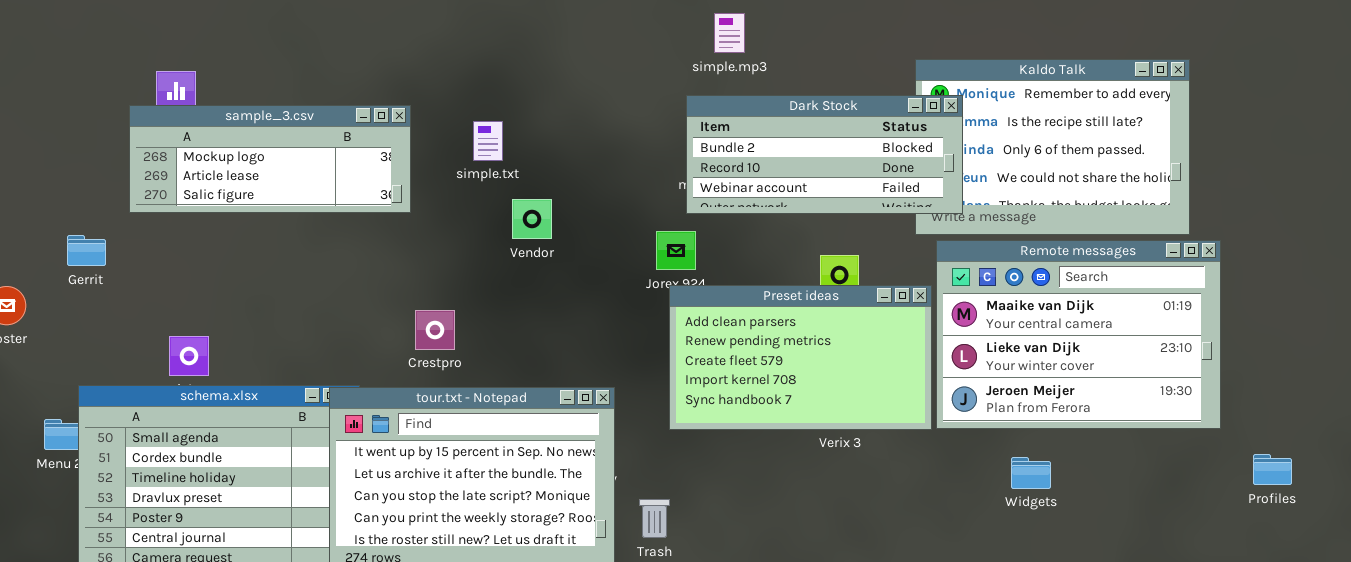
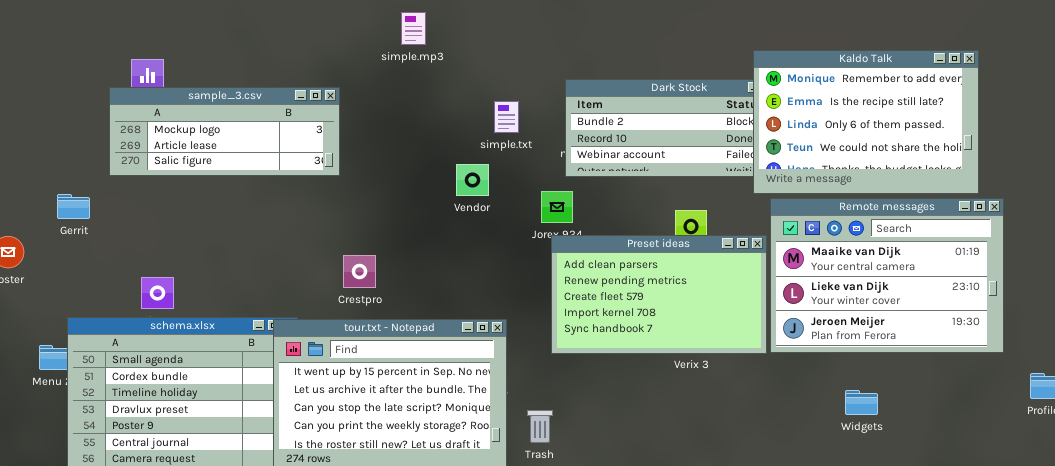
simple.mp3: [714,13,745,53] -> [401,12,426,45], moved
Kaldo Talk: [915,59,1190,235] -> [753,50,979,194], raised
simple.txt: [473,121,503,161] -> [494,101,519,133], moved
Vendor: [512,199,552,239] -> [456,164,489,196], moved
Widgets: [1011,457,1051,489] -> [845,390,878,415], moved

